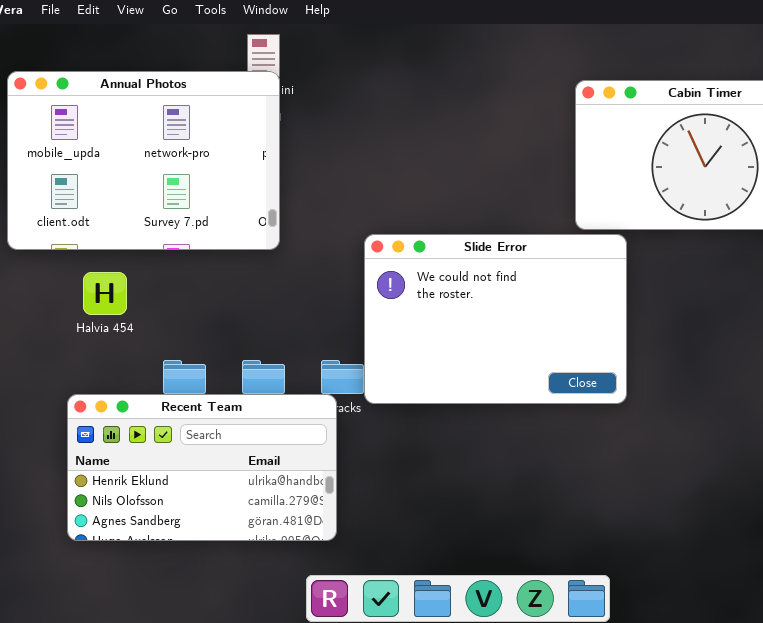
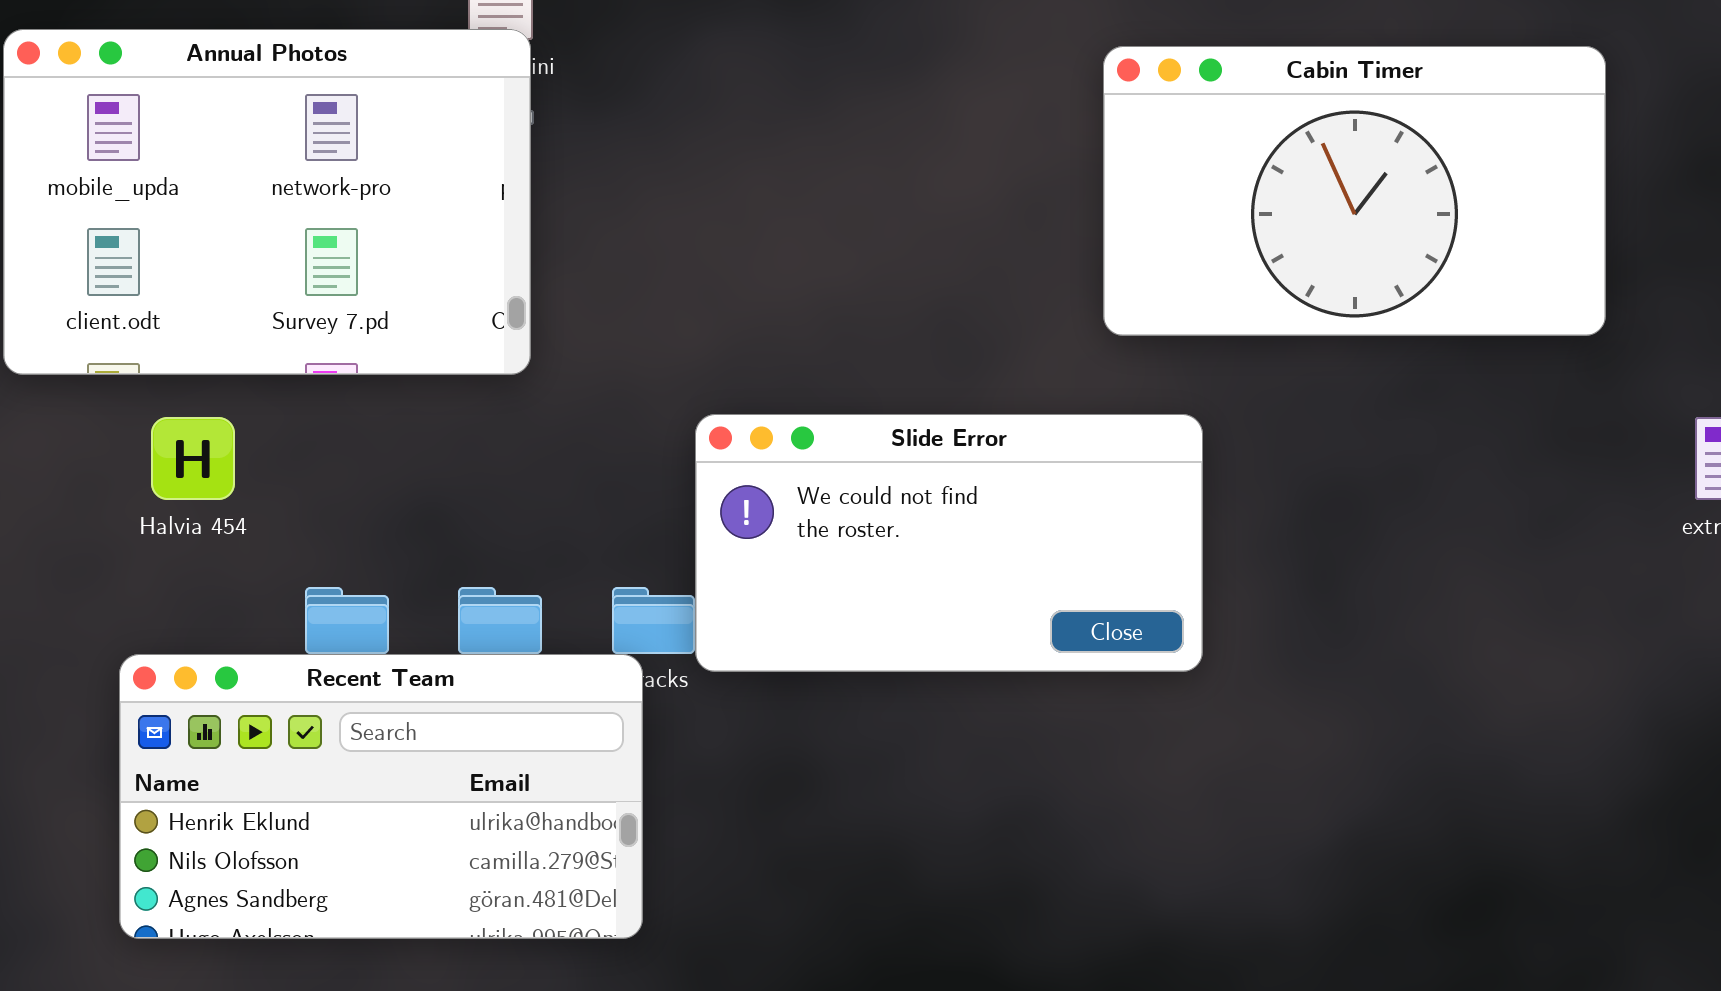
Slide Error: [364,234,627,404] -> [695,414,1203,672], resized

